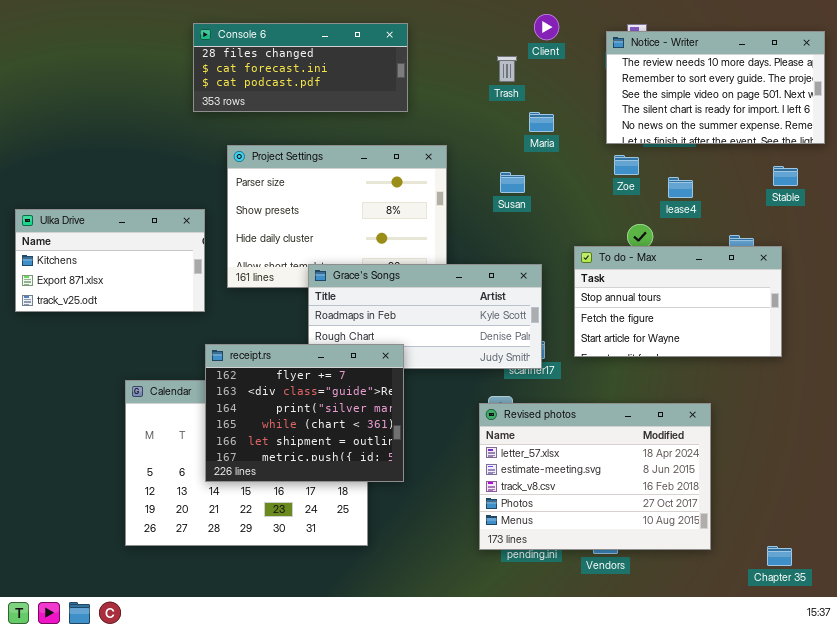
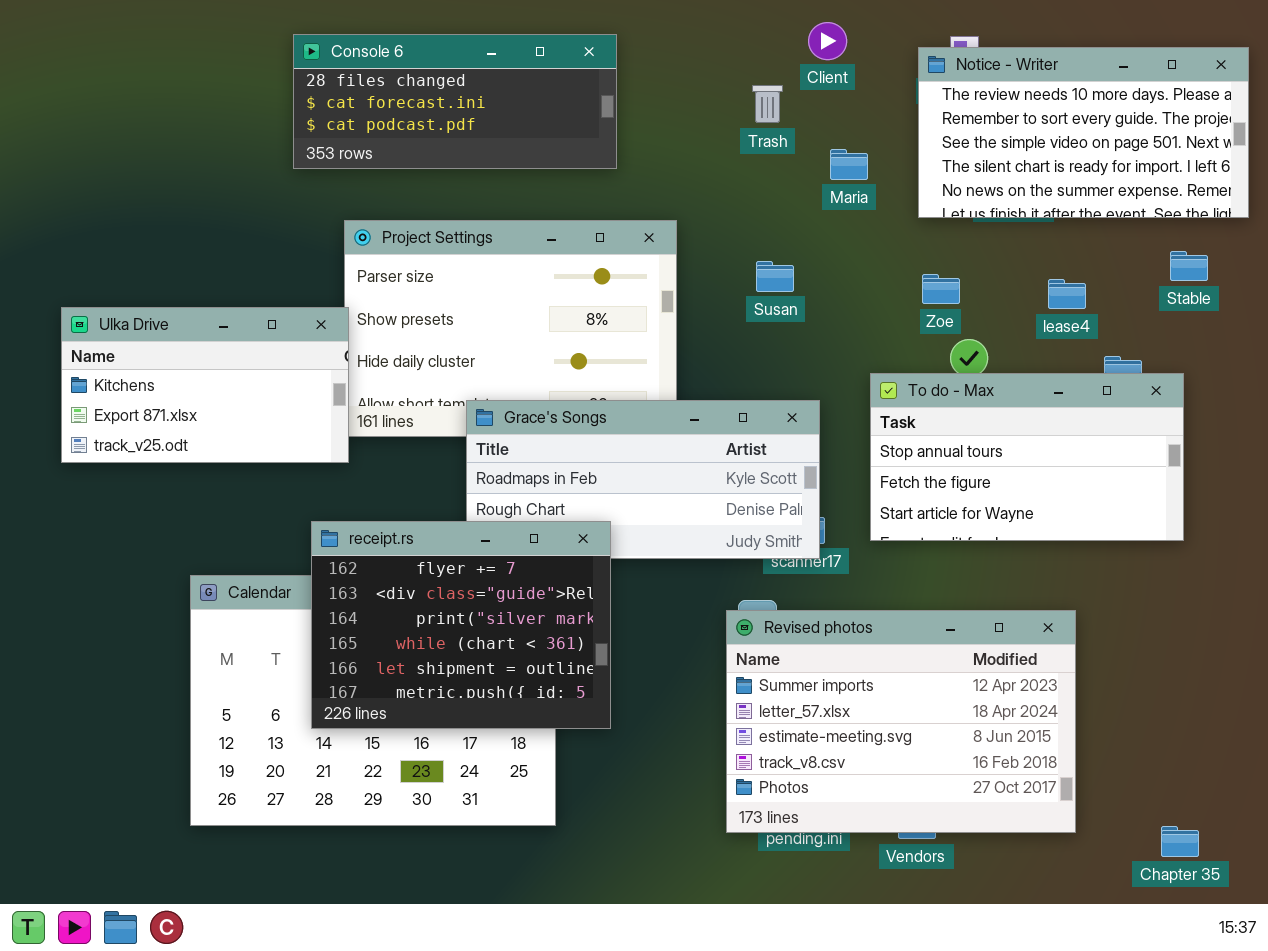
Maria: [529,112,554,132] -> [830,149,868,180], moved
Zoe: [614,155,639,175] -> [922,274,960,304], moved
lease4: [668,177,693,198] -> [1048,279,1086,309], moved
Ulka Drive: [15,209,205,312] -> [61,307,349,463], moved
Revised photos: [479,403,711,550] -> [726,610,1076,833], scrolled up 1 row

